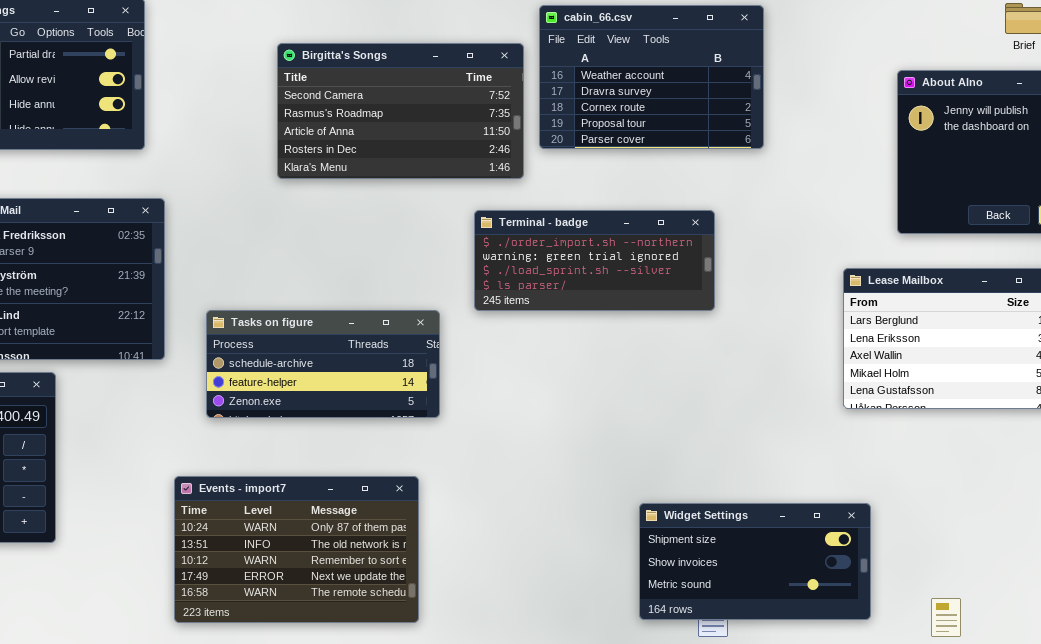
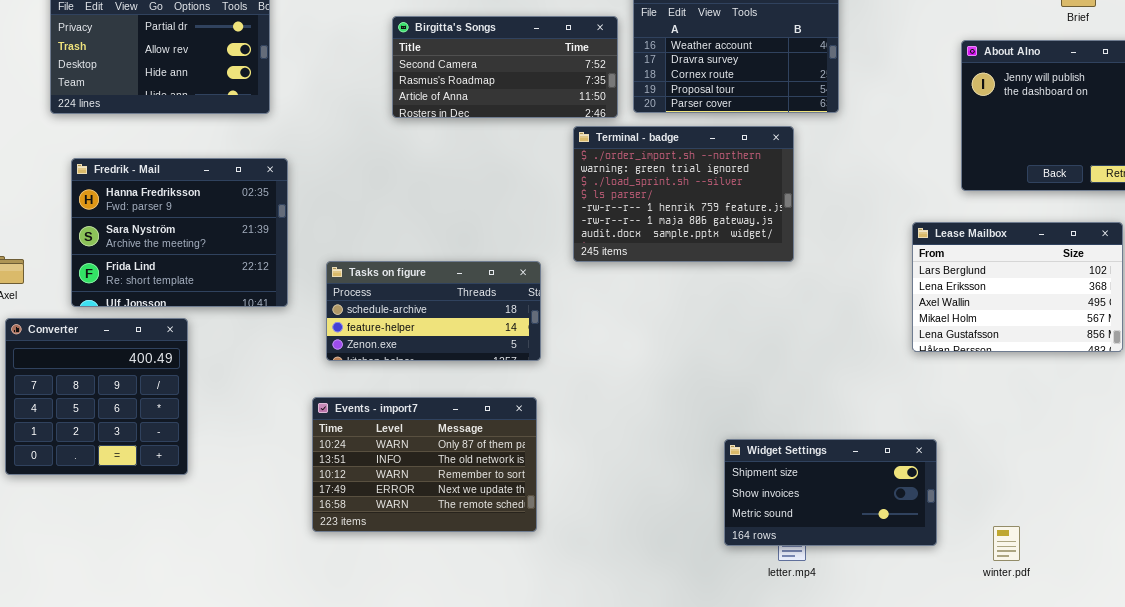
Birgitta's Songs: [277,43,524,179] -> [392,16,618,118], resized
Terminal - badge: [474,210,715,311] -> [573,126,794,262], resized
Events - import7: [174,476,419,623] -> [312,397,537,532], moved

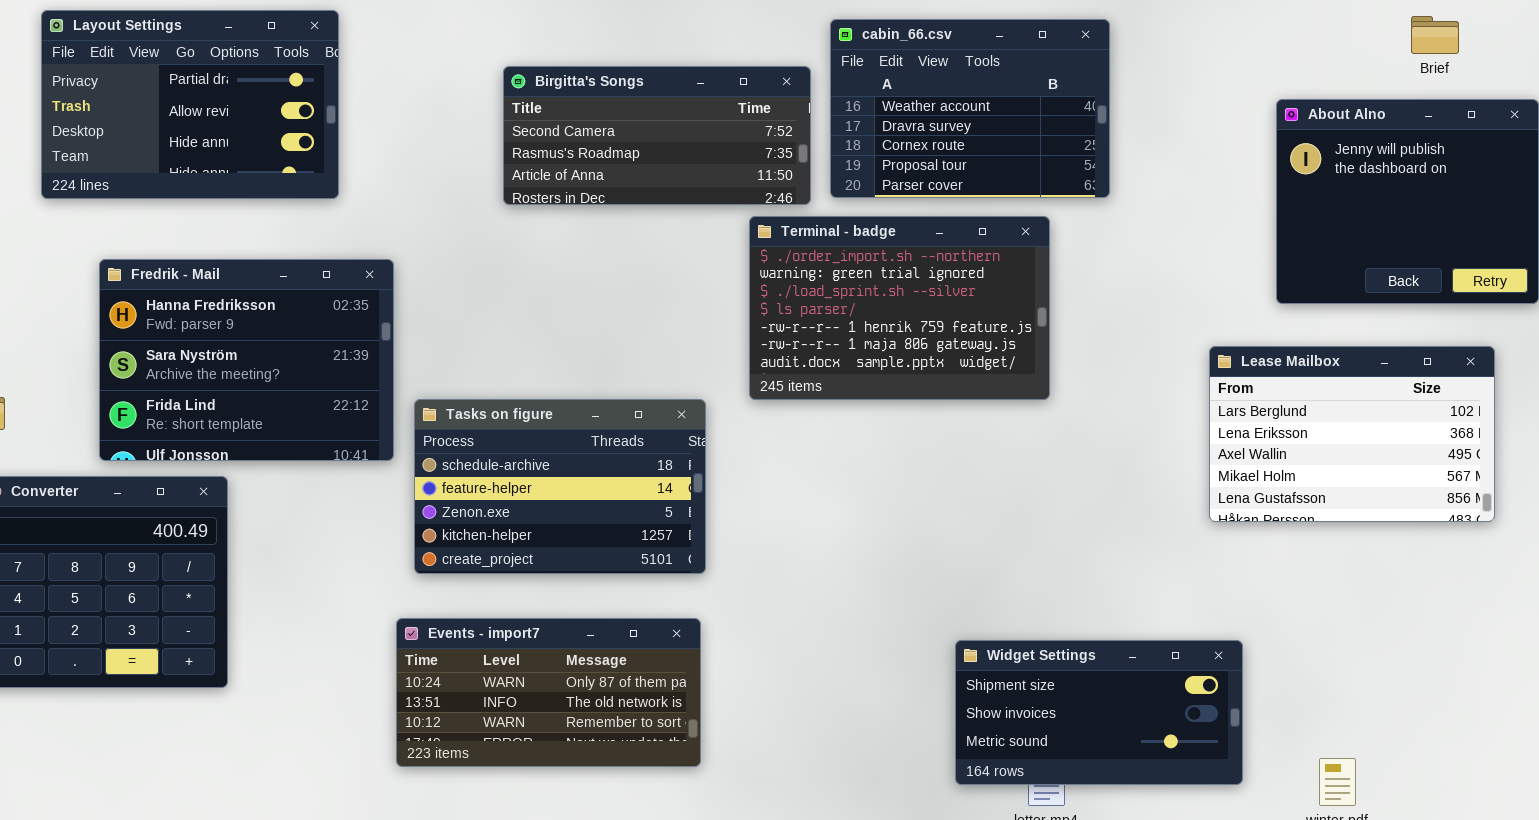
Fredrik - Mail: [71,158,288,307] -> [99,259,394,461], moved
Tasks on figure: [326,261,541,361] -> [414,399,706,574], resized
Events - import7: [312,397,537,532] -> [396,618,701,767], resized

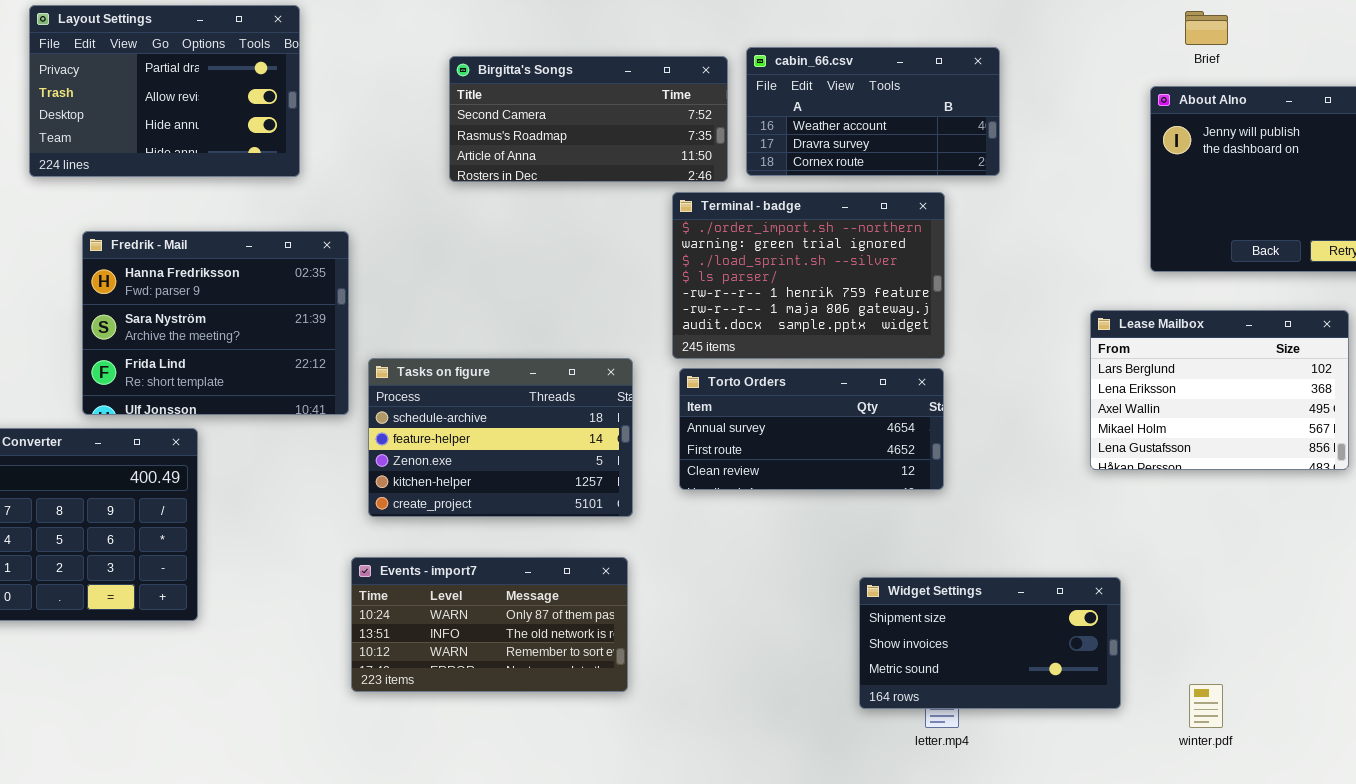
Brief: [1411,16,1459,54] -> [1185,11,1228,45], moved
cabin_66.csv: [830,19,1110,198] -> [746,47,1000,176], resized
Torto Orders: none -> [679,368,944,490], opened

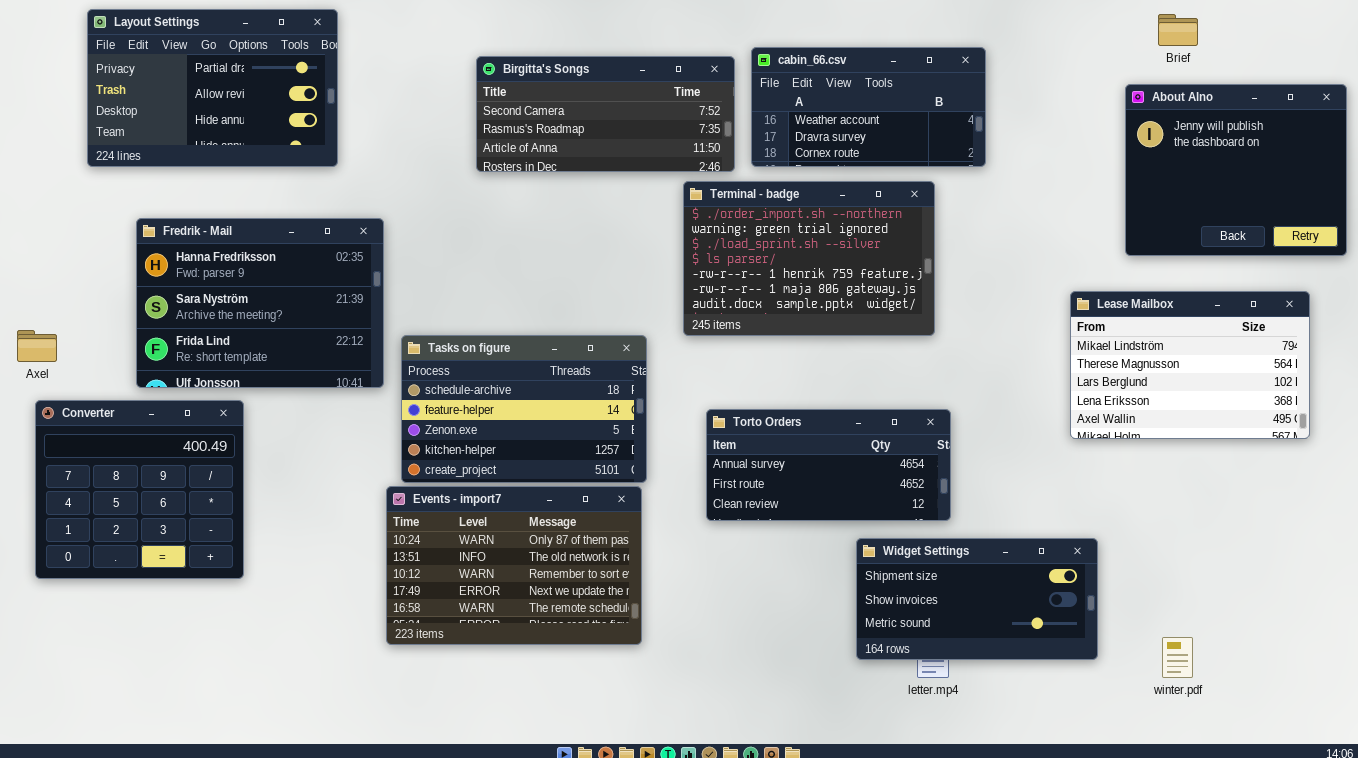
Lease Mailbox: [1090,310,1349,470] -> [1070,291,1310,439], scrolled up 2 rows
Torto Orders: [679,368,944,490] -> [706,409,951,521], moved
Events - import7: [351,557,628,692] -> [386,486,642,645], resized

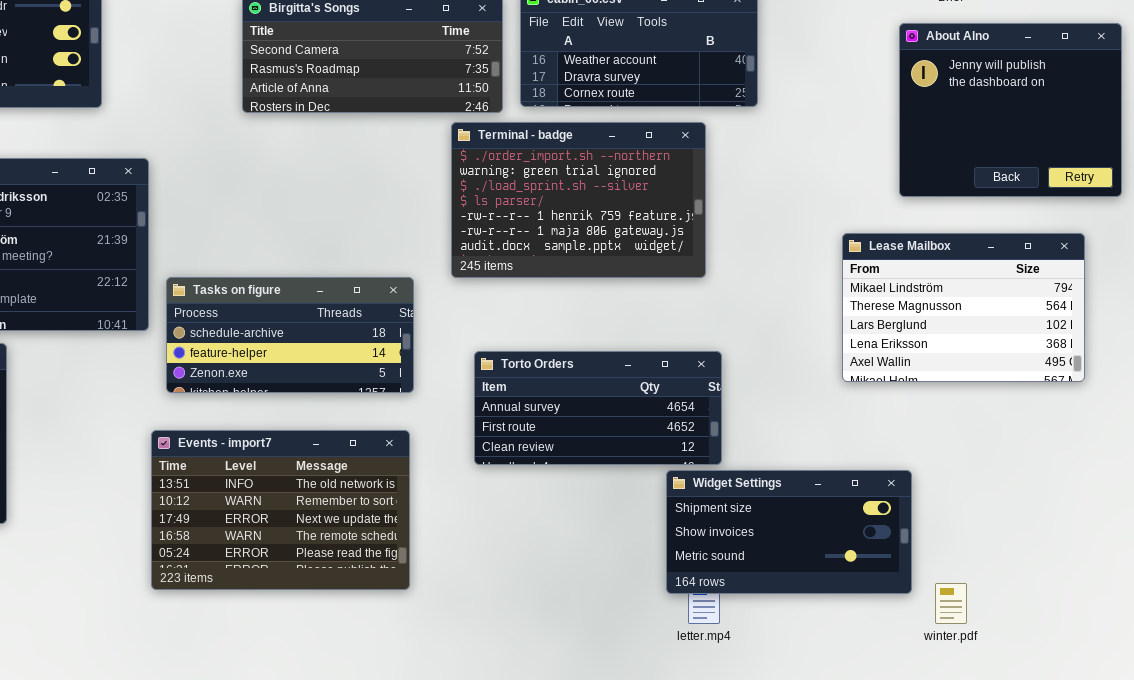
Tasks on figure: [401,335,647,483] -> [166,277,414,393], resized
Events - import7: [386,486,642,645] -> [151,430,410,590], scrolled down 1 row
Widget Settings: [856,538,1098,660] -> [666,470,912,594], moved

